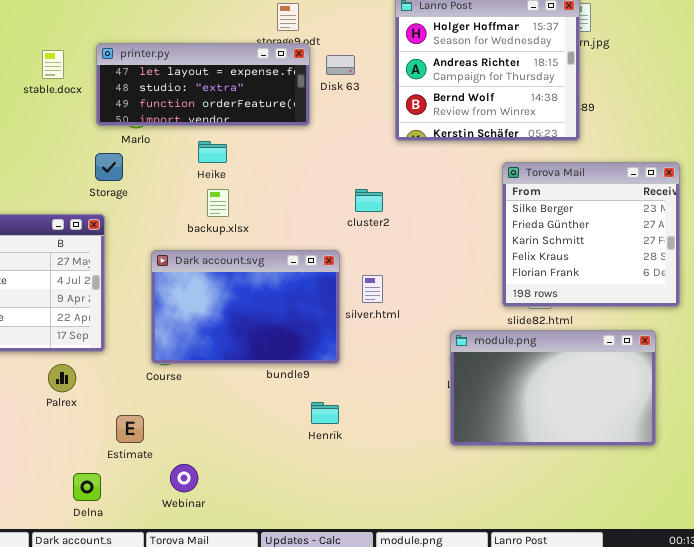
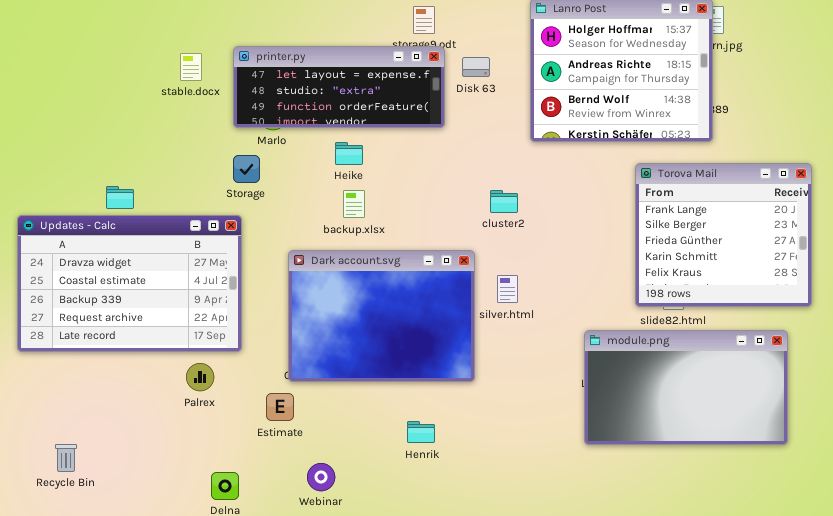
Torova Mail: [502,162,680,307] -> [635,163,812,307], scrolled up 1 row
Dark account.svg: [151,250,340,364] -> [288,250,475,382], resized
Henrik: [311,402,339,424] -> [407,421,435,443], moved
Estimate: [116,415,144,443] -> [266,393,294,421], moved

